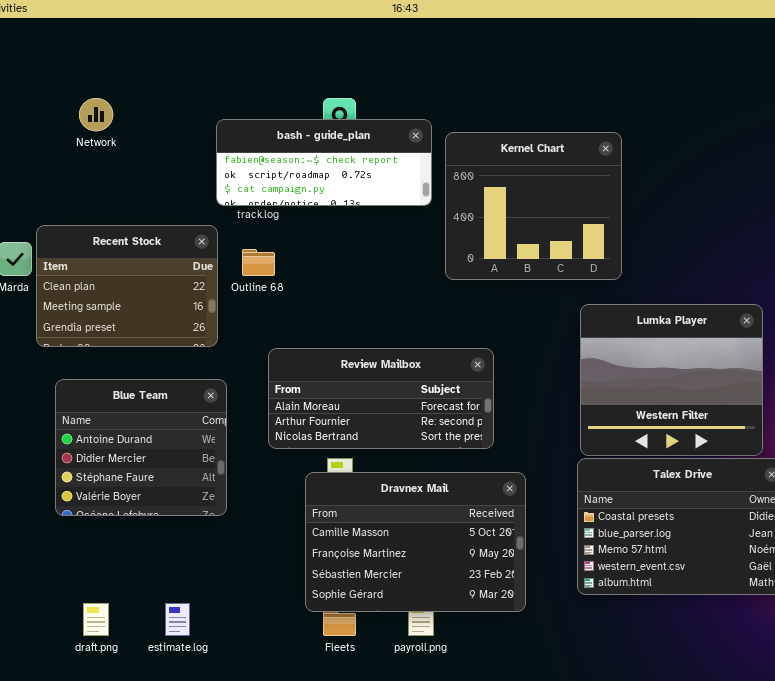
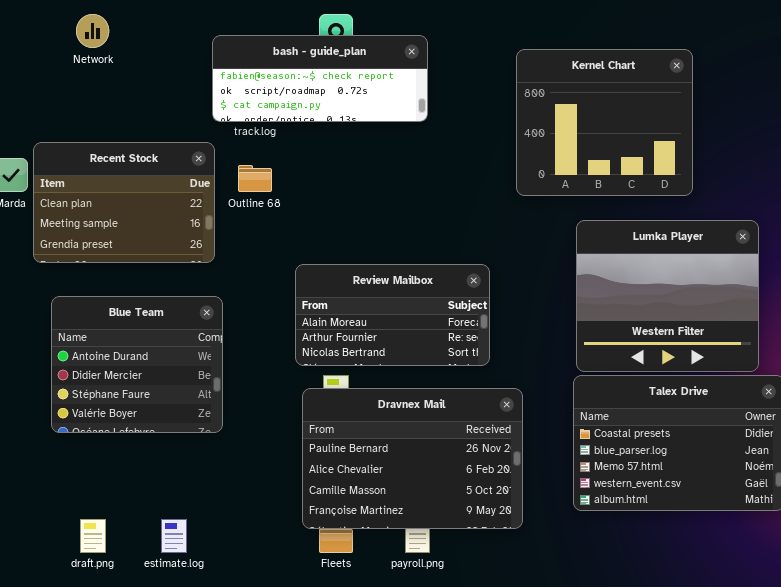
Kernel Chart: [445,132,622,280] -> [516,49,693,196], moved
Review Mailbox: [268,348,494,449] -> [295,264,490,366], resized
Dravnex Mail: [305,472,526,612] -> [302,388,523,529], scrolled up 2 rows

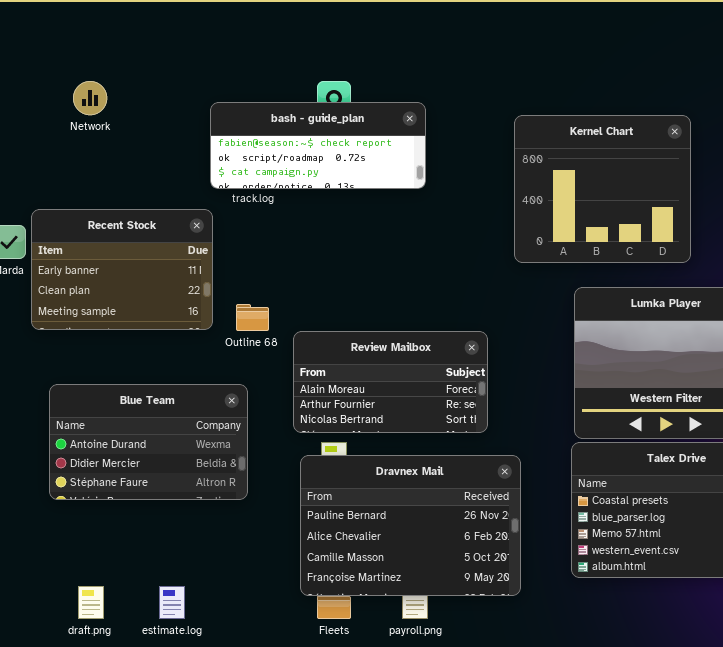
Recent Stock: [33,142,215,263] -> [31,209,213,330], scrolled up 1 row
Outline 68: [238,165,272,192] -> [236,304,269,331], moved
Blue Team: [51,296,223,433] -> [49,384,248,500], resized

